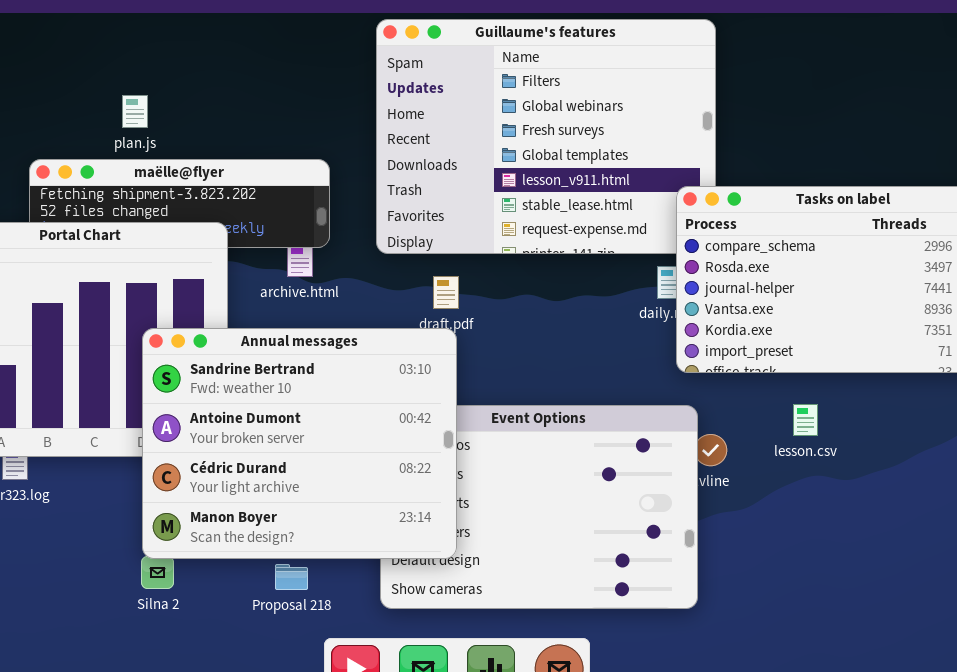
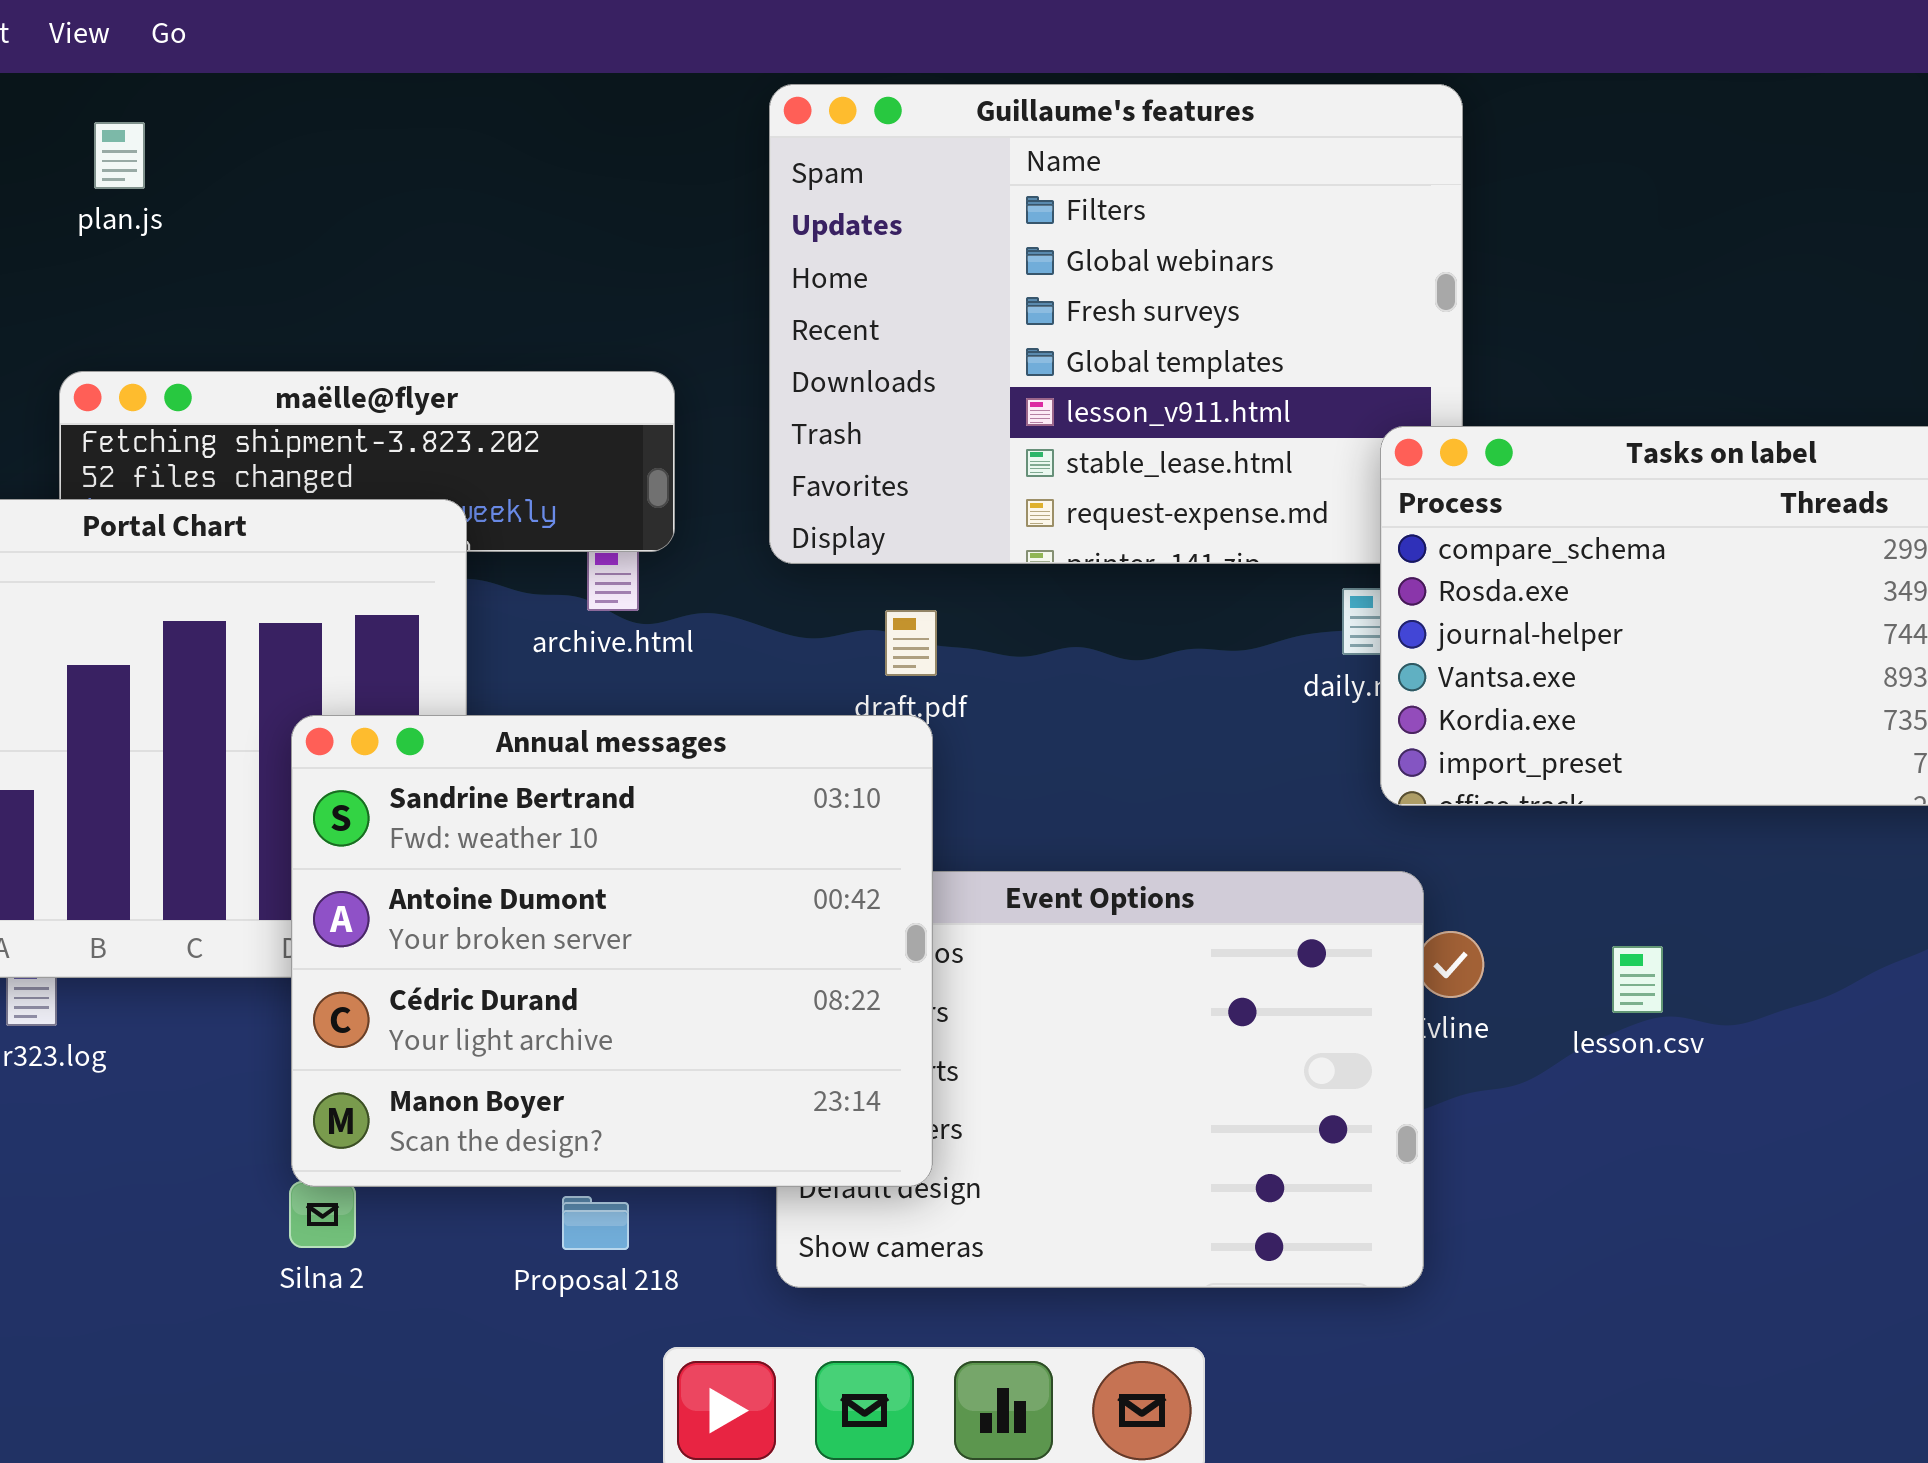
plan.js: [122,95,148,128] -> [94,122,145,189], moved
lesson.csv: [793,404,818,436] -> [1612,946,1663,1013], moved

